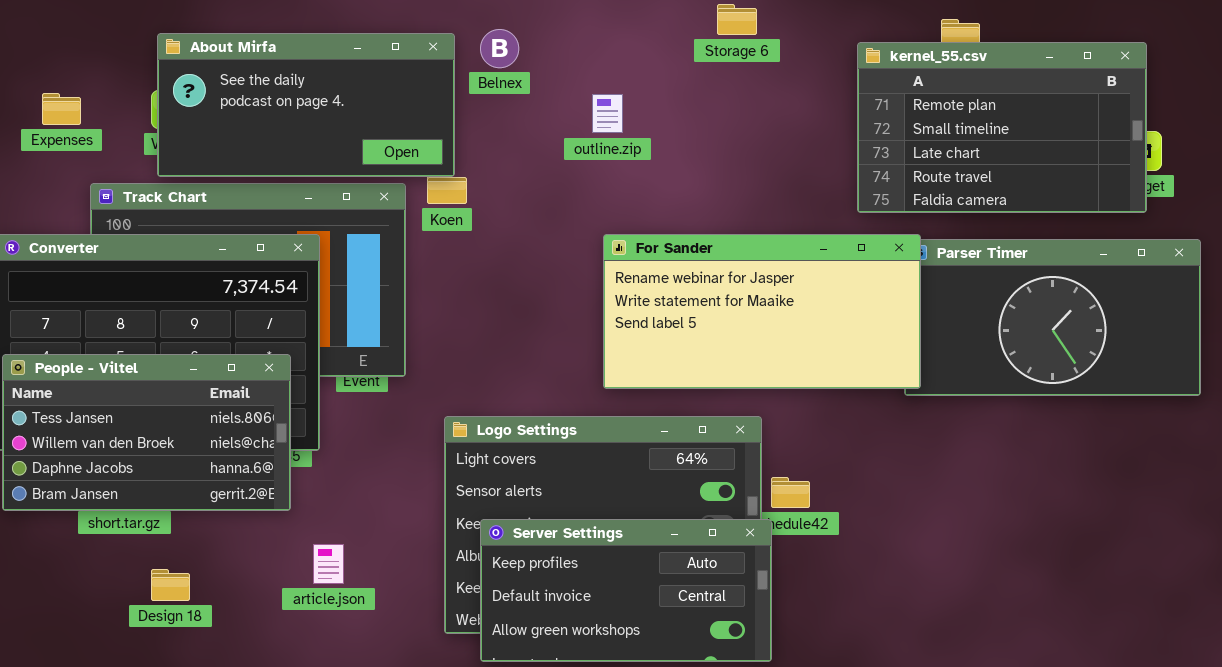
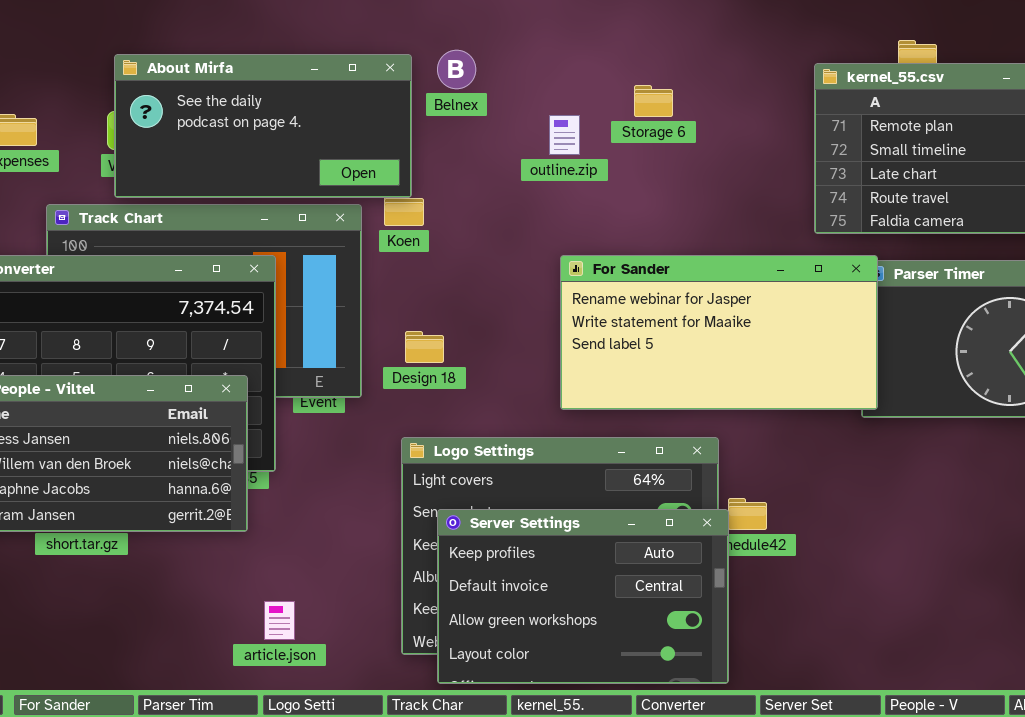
Storage 6: [717,4,757,35] -> [634,85,673,117], moved
Server Settings: [480,519,772,662] -> [437,509,729,684], resized
article.json: [313,544,344,584] -> [264,601,295,640], moved
Design 18: [151,569,190,601] -> [405,331,444,363], moved

